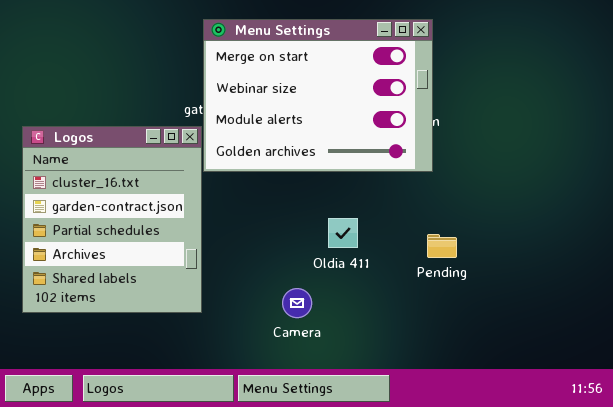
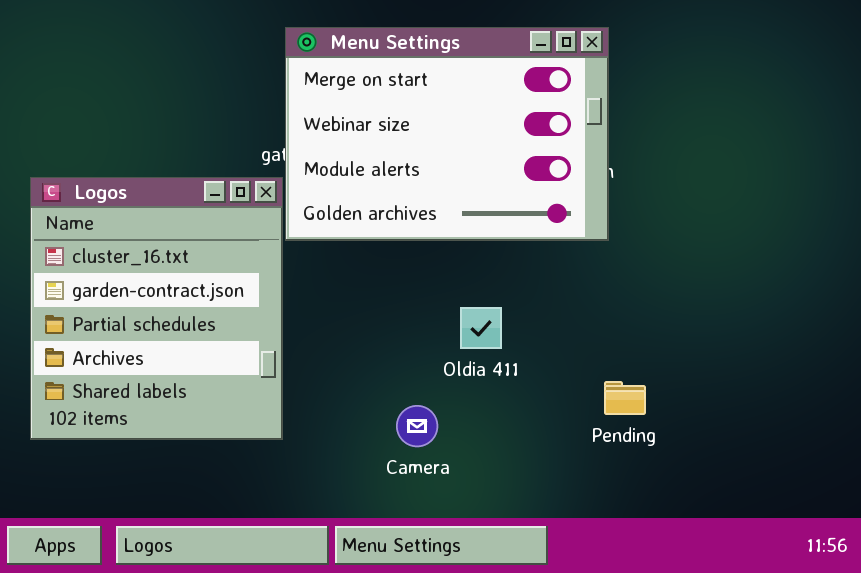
Pending: [427,234,457,258] -> [604,381,646,415], moved

